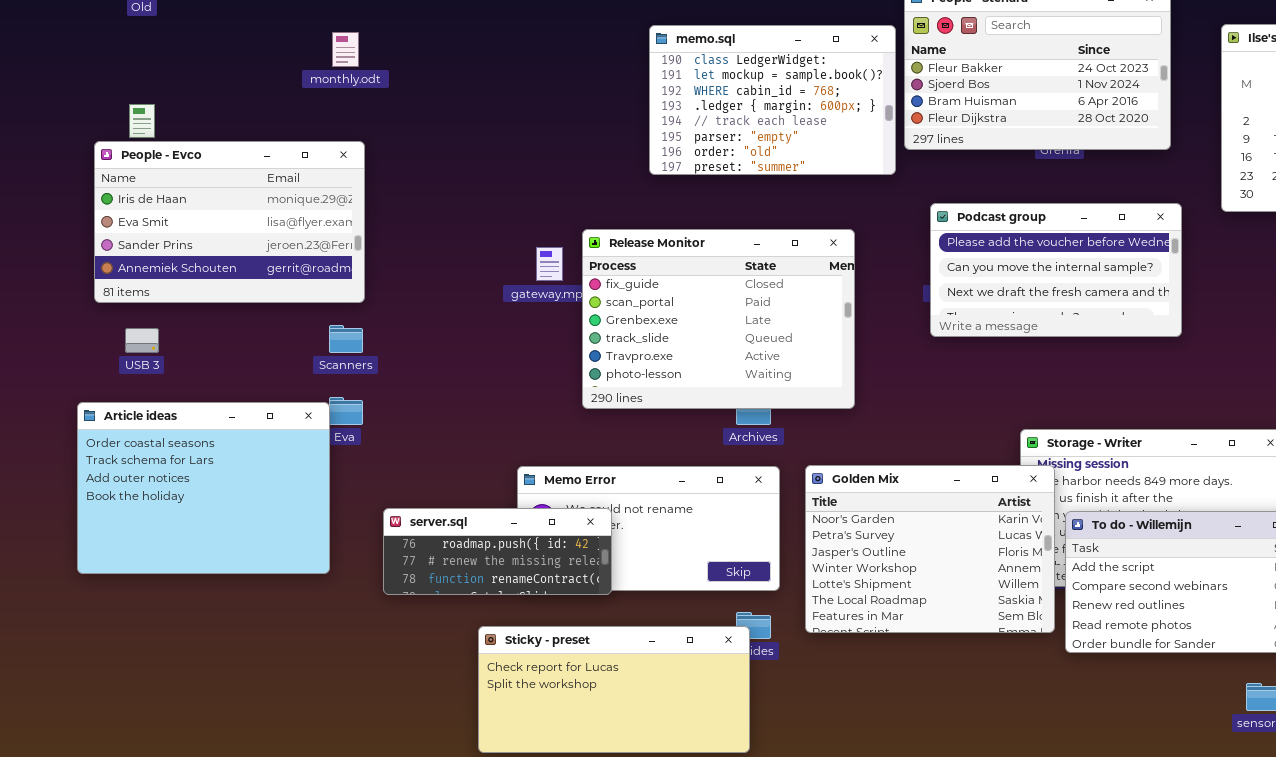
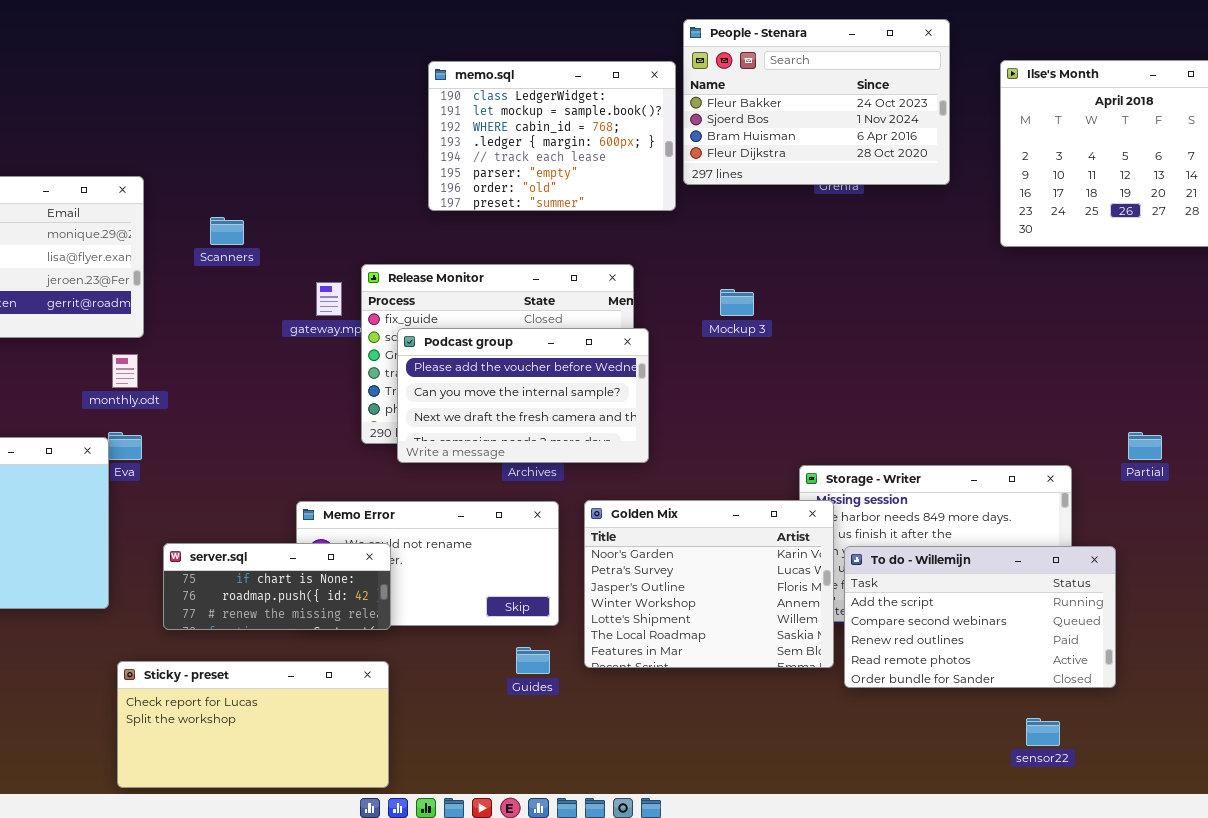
monthly.odt: [332,32,359,67] -> [112,354,138,388], moved
Podcast group: [930,203,1182,337] -> [397,328,649,463], moved
Scanners: [329,325,363,353] -> [210,217,244,245], moved
server.sql: [383,508,612,595] -> [163,543,391,630], scrolled up 1 row
Sticky - preset: [478,626,750,753] -> [117,661,389,788], moved

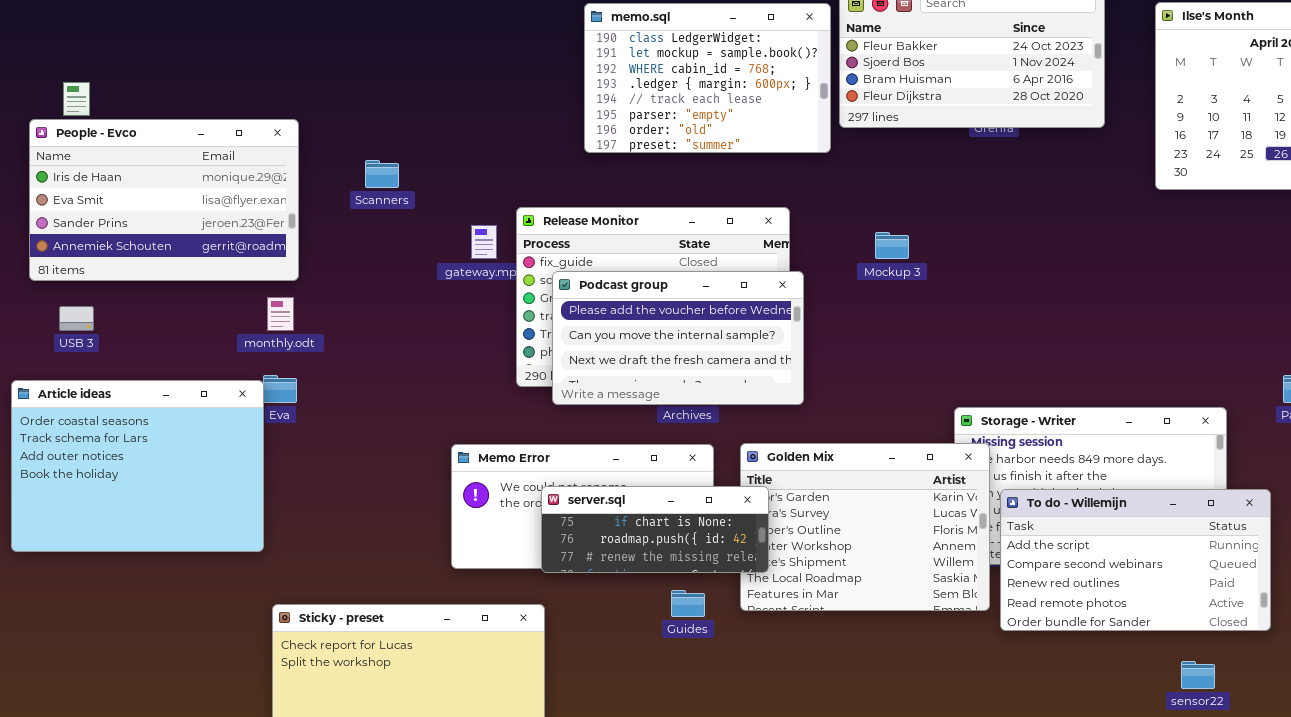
server.sql: [163,543,391,630] -> [541,486,769,573], moved

